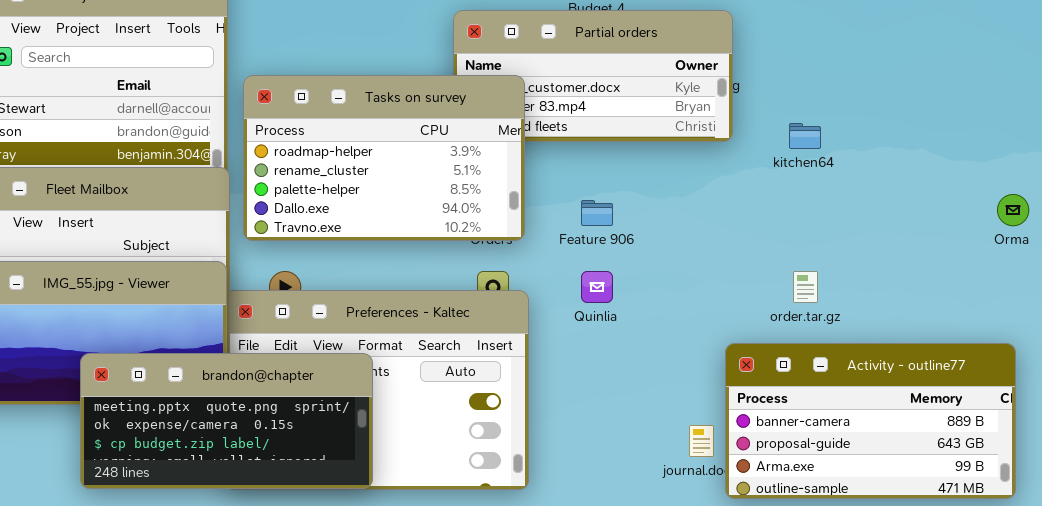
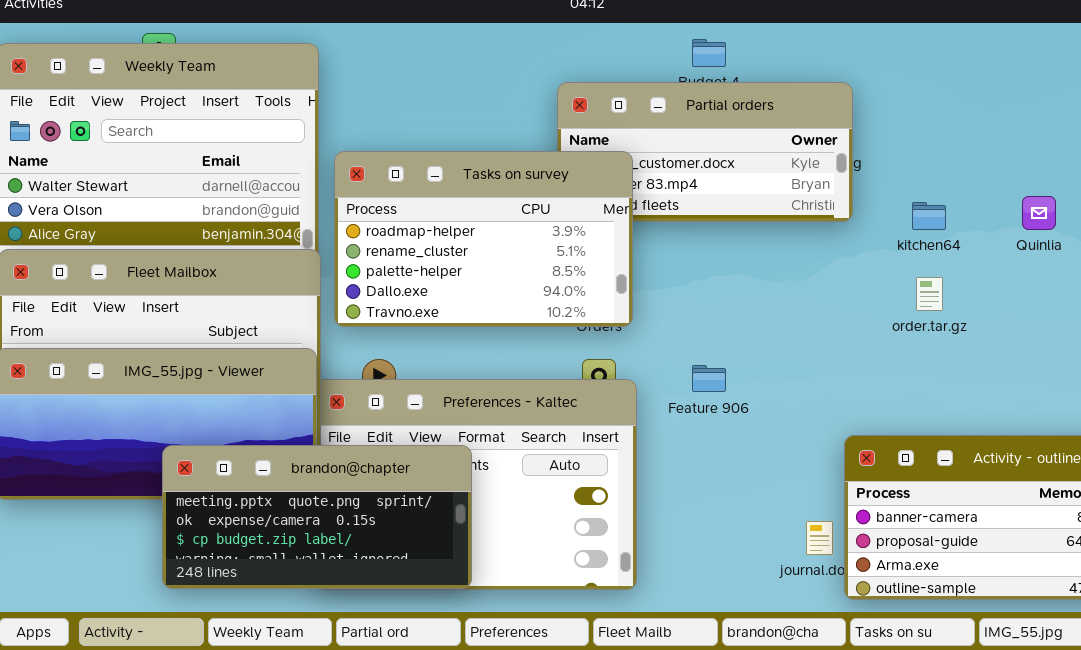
Feature 906: [581,200,613,226] -> [692,365,726,392], moved
Quinlia: [581,271,613,303] -> [1022,196,1056,230], moved
order.tar.gz: [793,271,818,303] -> [916,277,943,311], moved

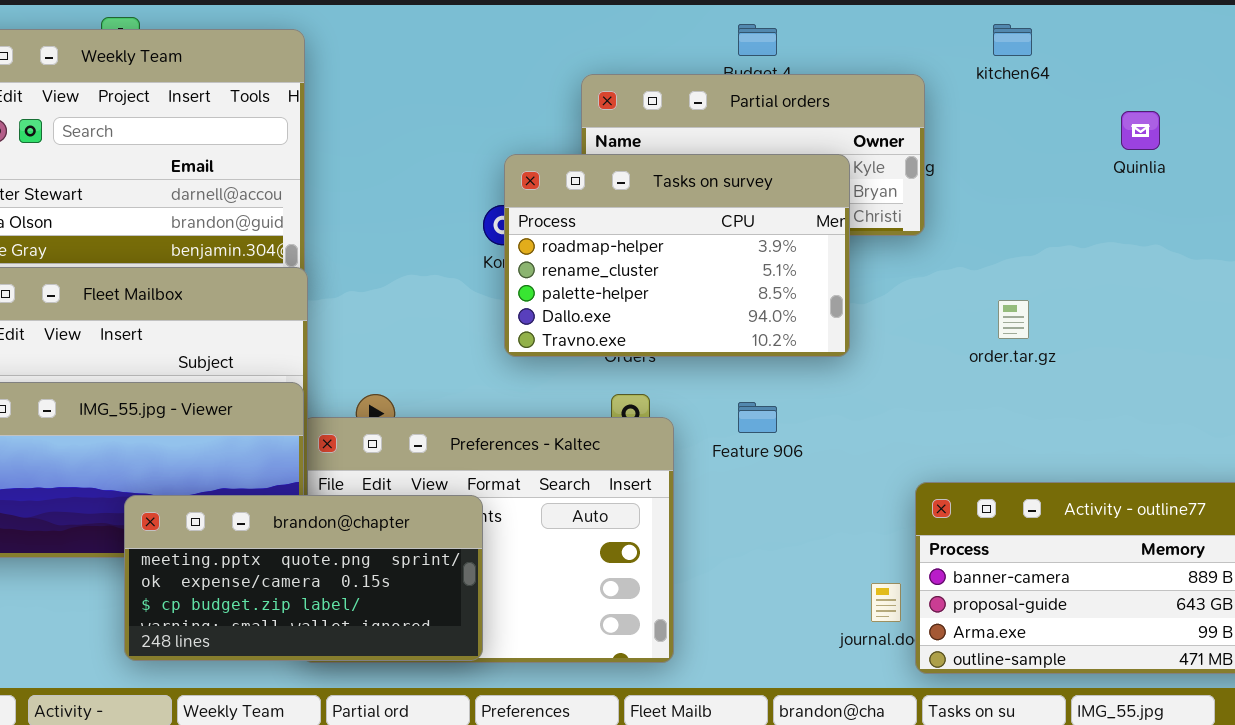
Tasks on survey: [334,151,633,327] -> [504,154,850,357], moved
Quinlia: [1022,196,1056,230] -> [1121,111,1160,150], moved
kitchen64: [912,202,946,230] -> [993,24,1032,56], moved

